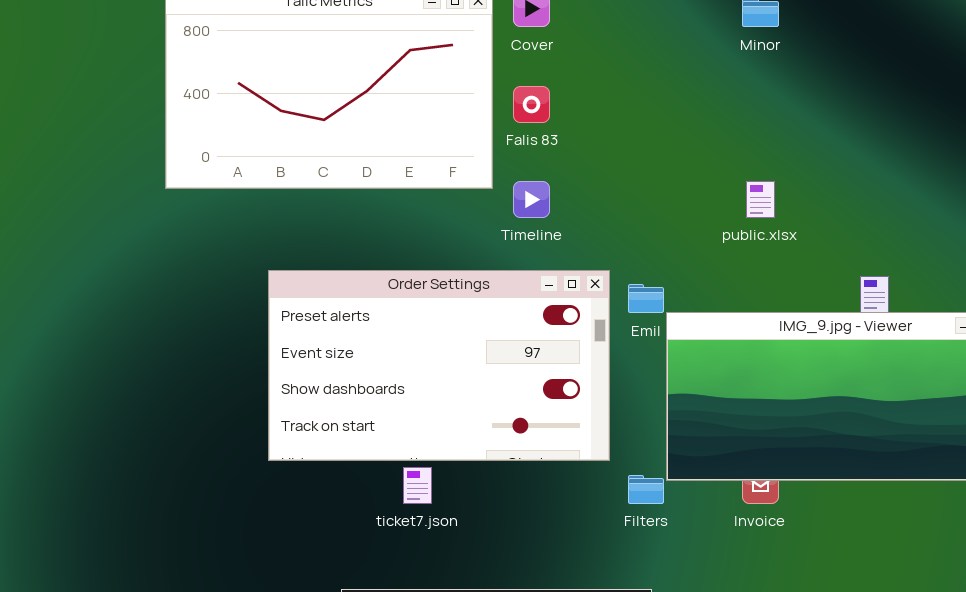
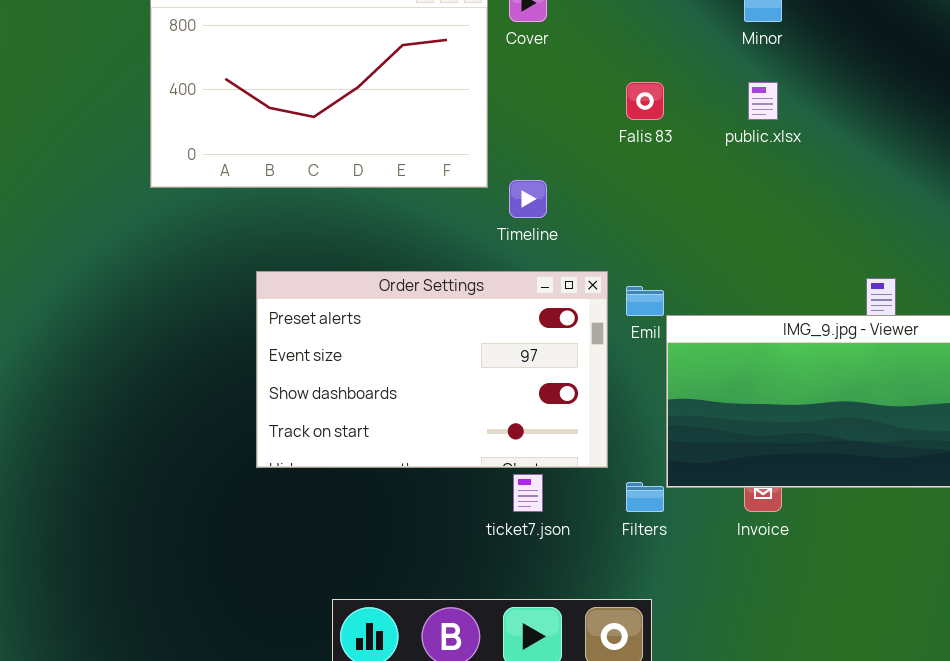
Falis 83: [513,86,550,123] -> [626,82,664,120], moved
public.xlsx: [746,181,775,218] -> [748,82,778,120], moved
ticket7.json: [403,467,432,504] -> [513,474,543,512], moved

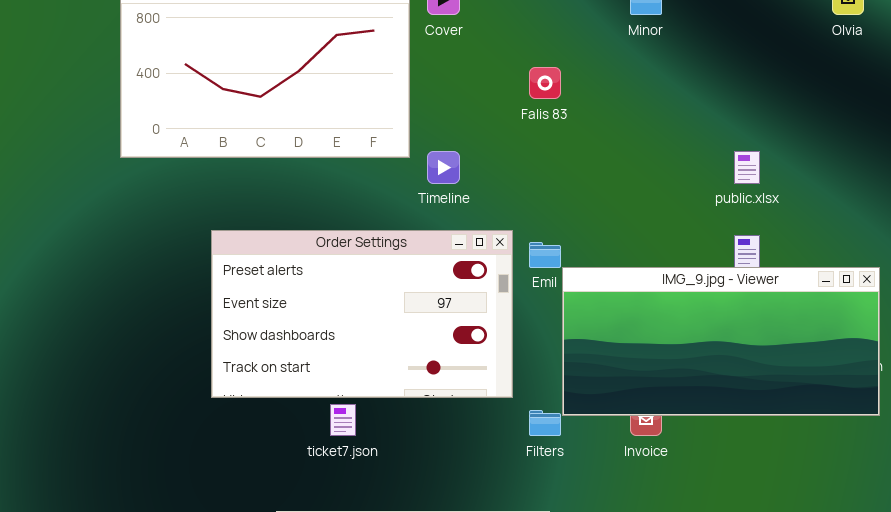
public.xlsx: [748,82,778,120] -> [734,151,760,184], moved
ticket7.json: [513,474,543,512] -> [330,404,356,436], moved

